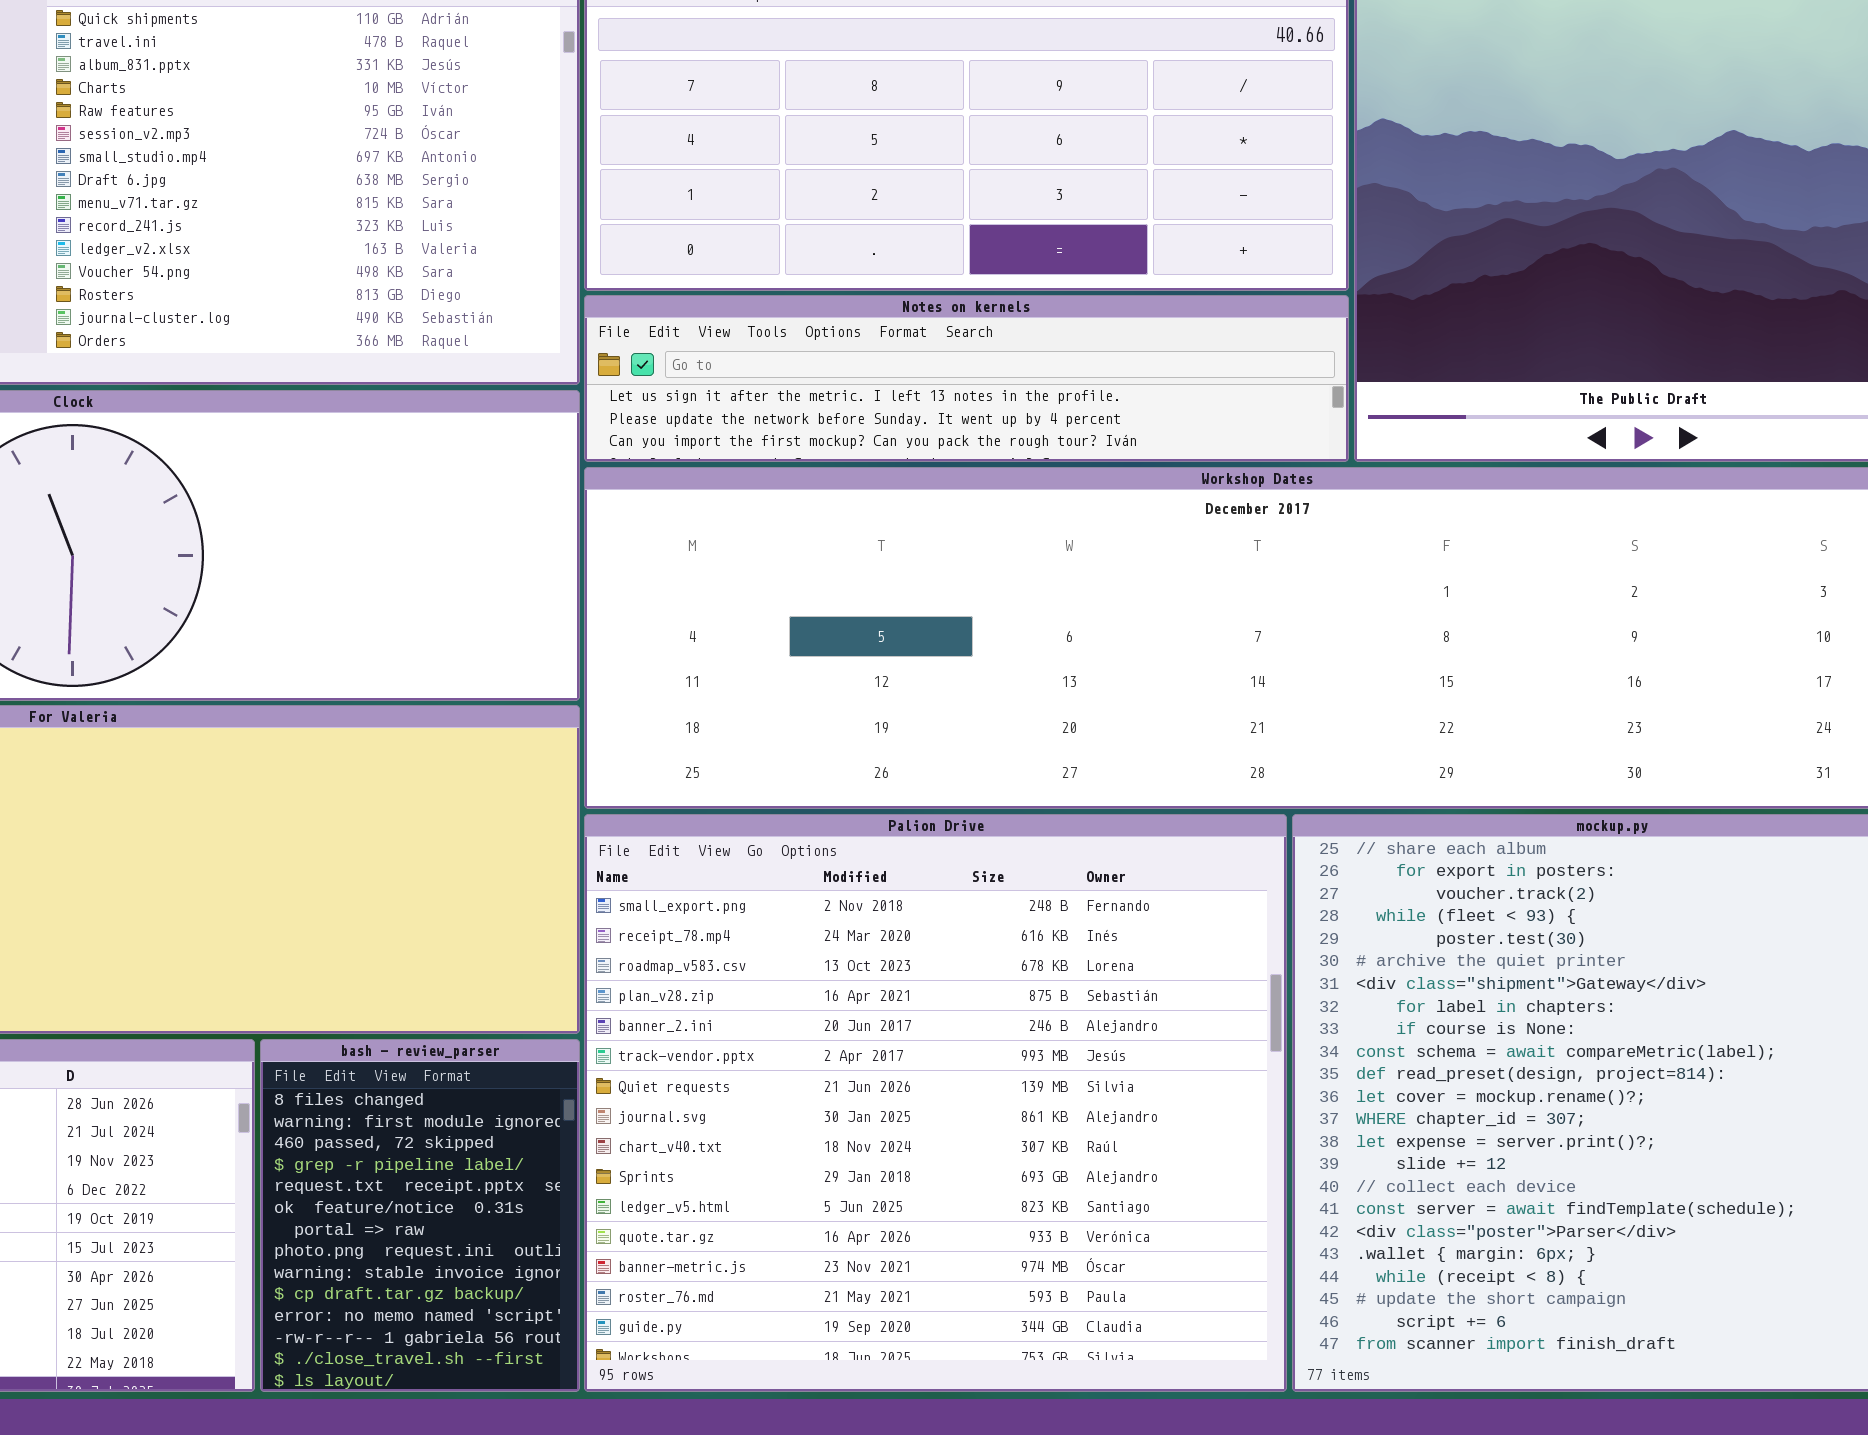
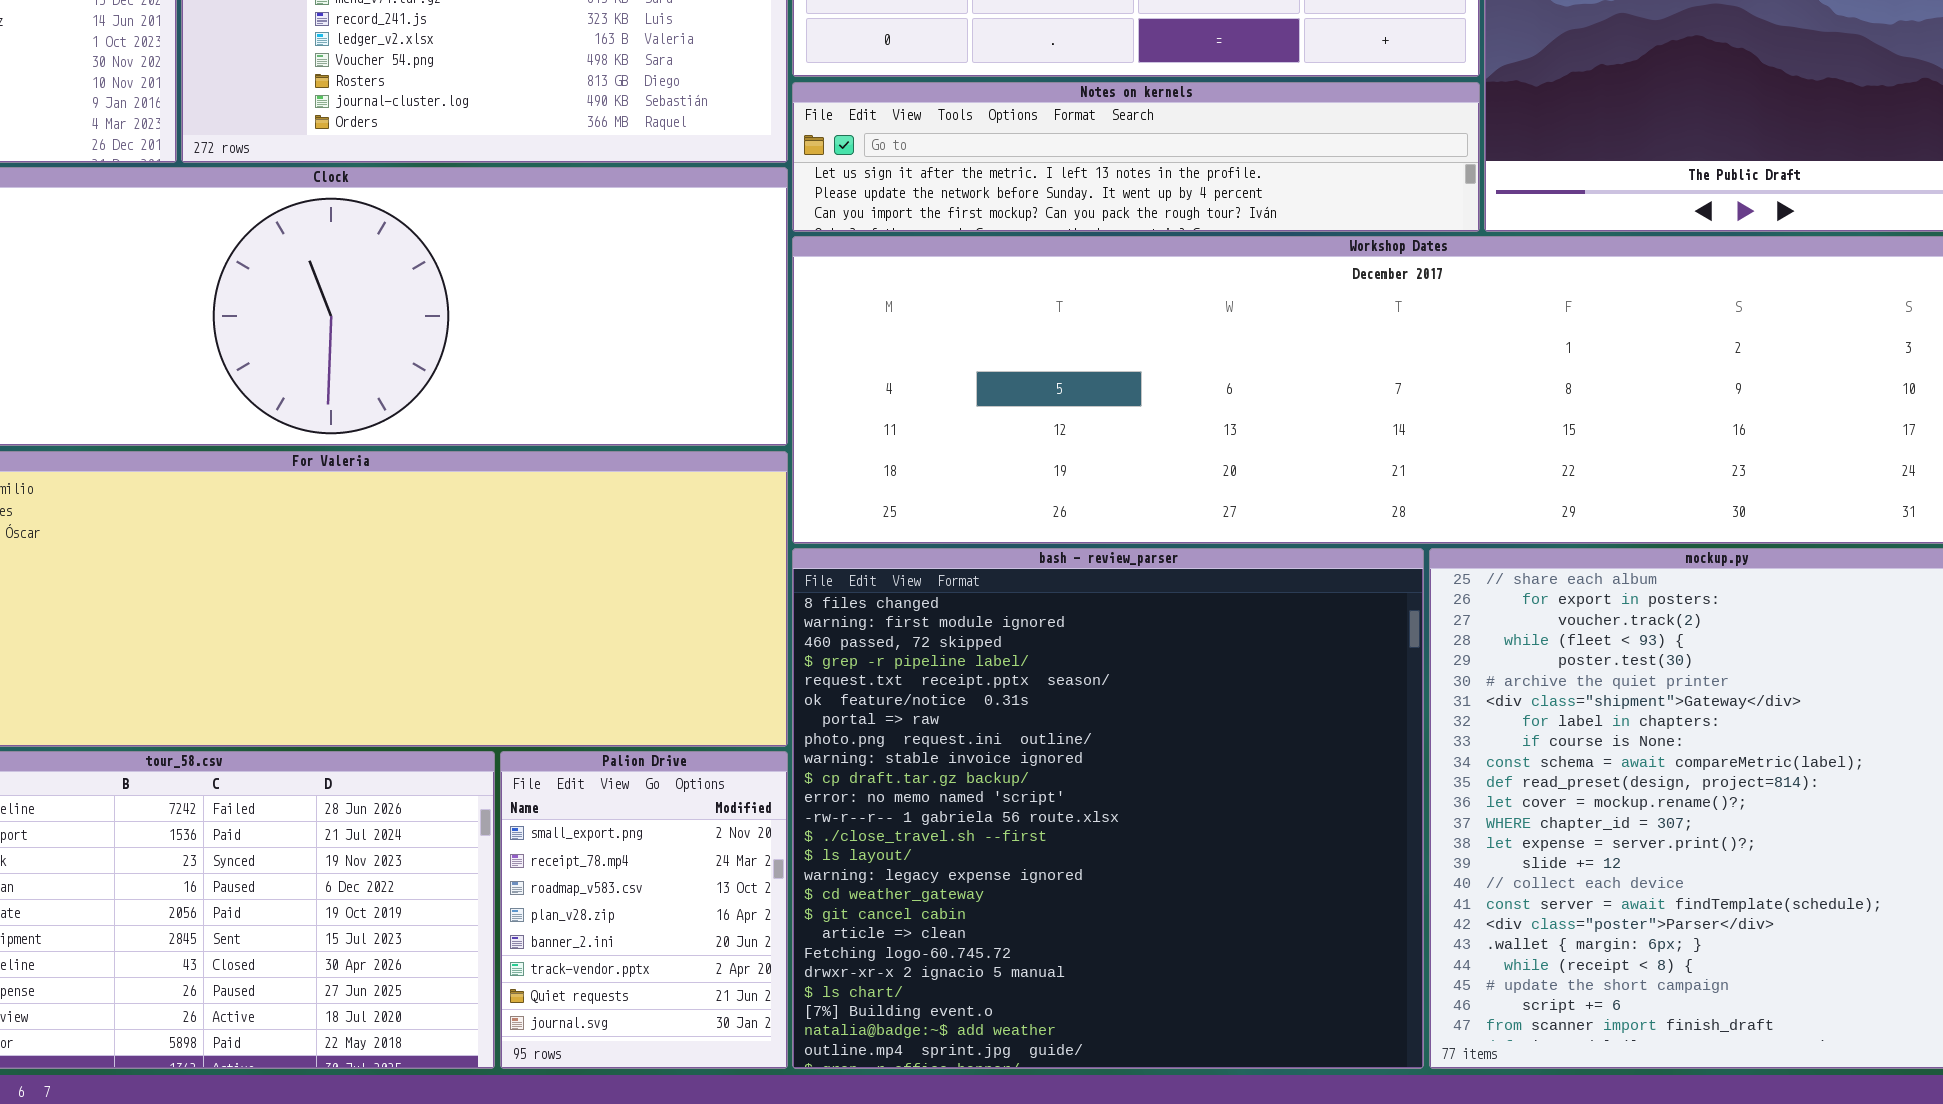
Palion Drive: [584,814,1287,1392] -> [500,751,788,1069], moved, resized
bash - review_parser: [260,1039,580,1392] -> [792,548,1424,1069], moved, resized

